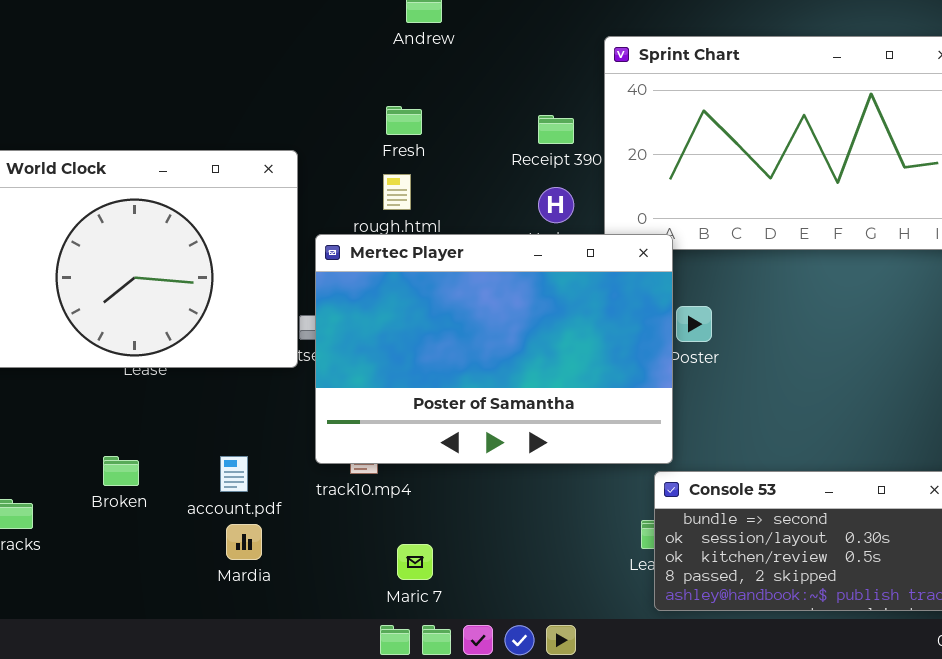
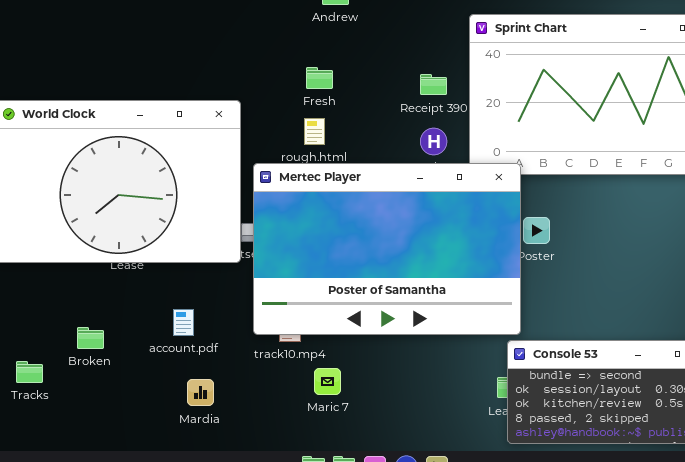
Broken: [103,456,139,486] -> [77,327,104,349], moved
account.pdf: [220,456,248,492] -> [173,309,194,336], moved
Maric 7: [397,544,433,580] -> [314,368,341,395], moved

